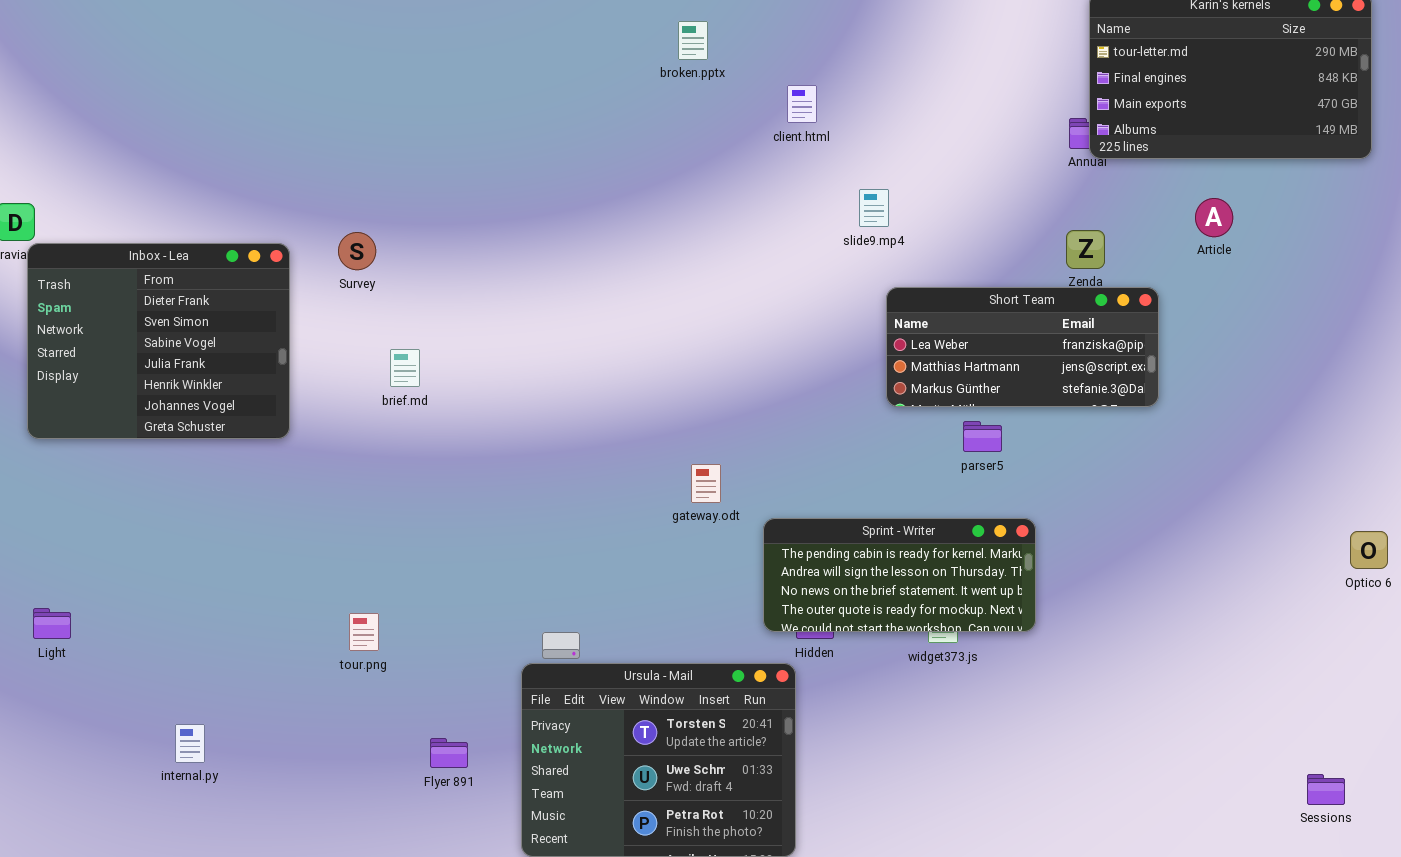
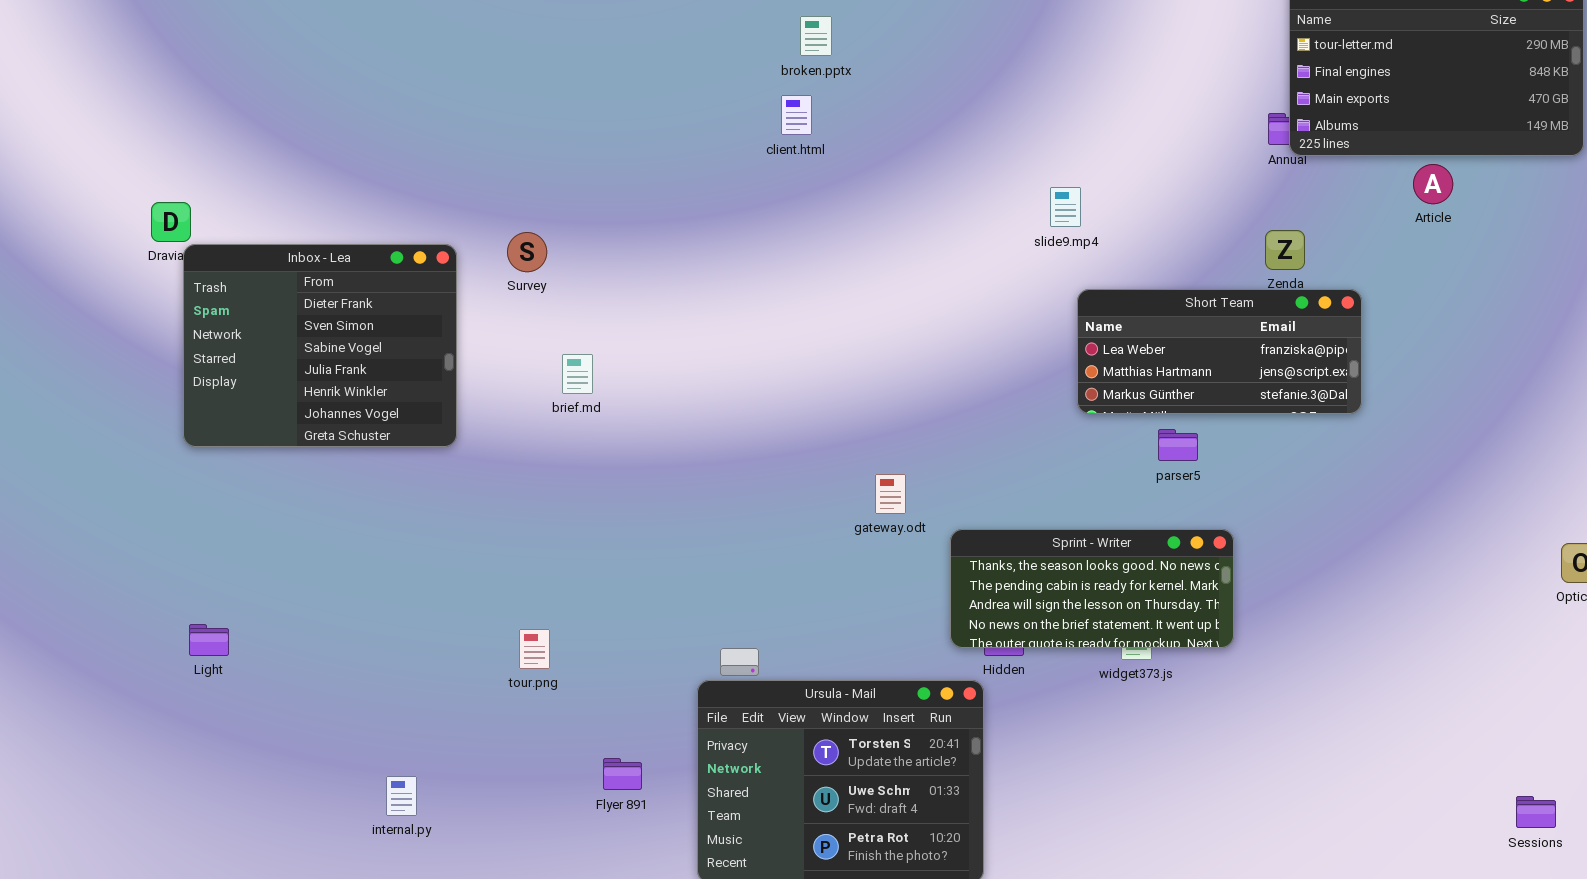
broken.pptx: [678,21,708,60] -> [800,16,832,56], moved
client.html: [787,85,817,123] -> [781,95,812,135], moved
Article: [1195,198,1233,237] -> [1413,164,1453,204], moved
Sprint - Writer: [763,518,1036,632] -> [950,529,1234,648], scrolled up 1 row
internal.py: [175,724,205,763] -> [386,776,417,816], moved

